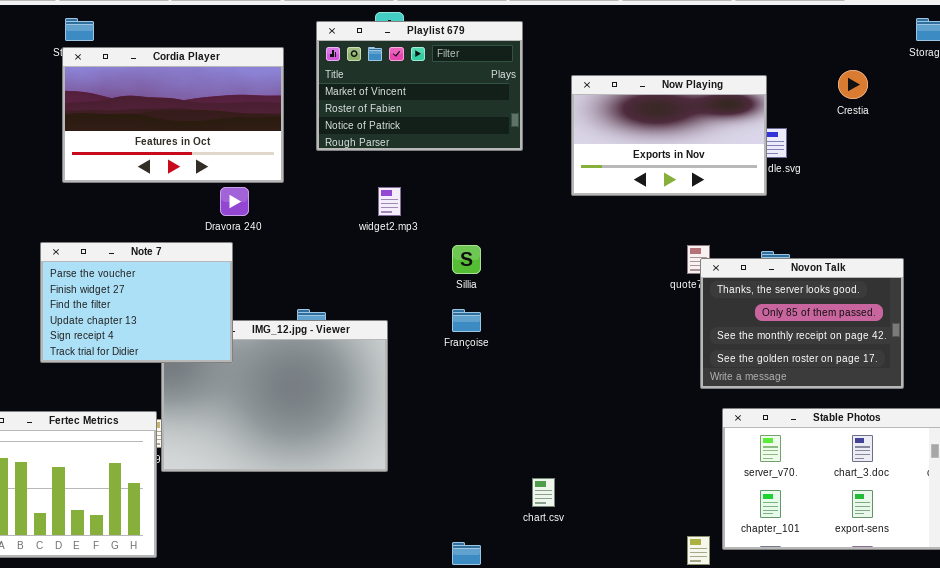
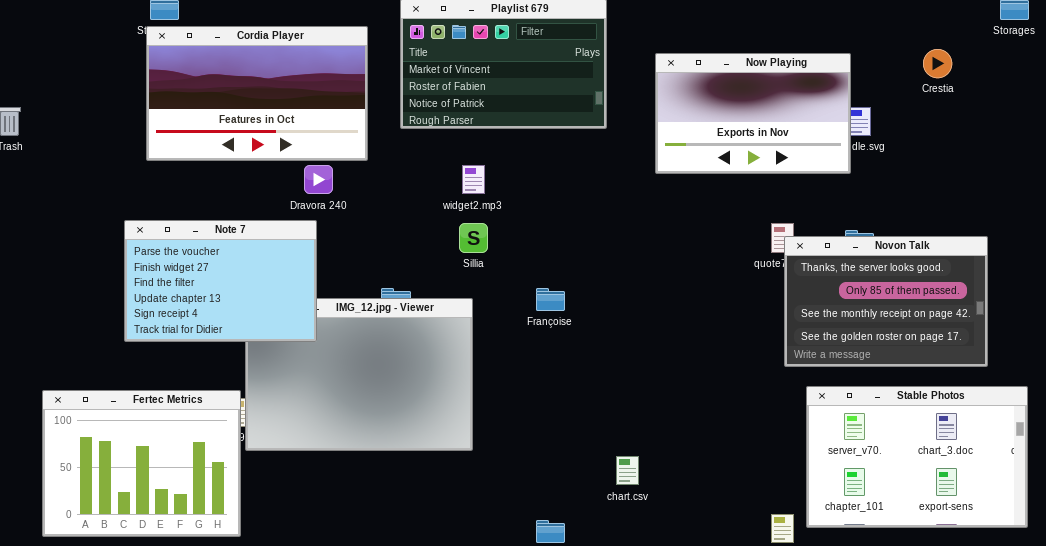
Sillia: [452,245,481,274] -> [459,223,488,253], moved

